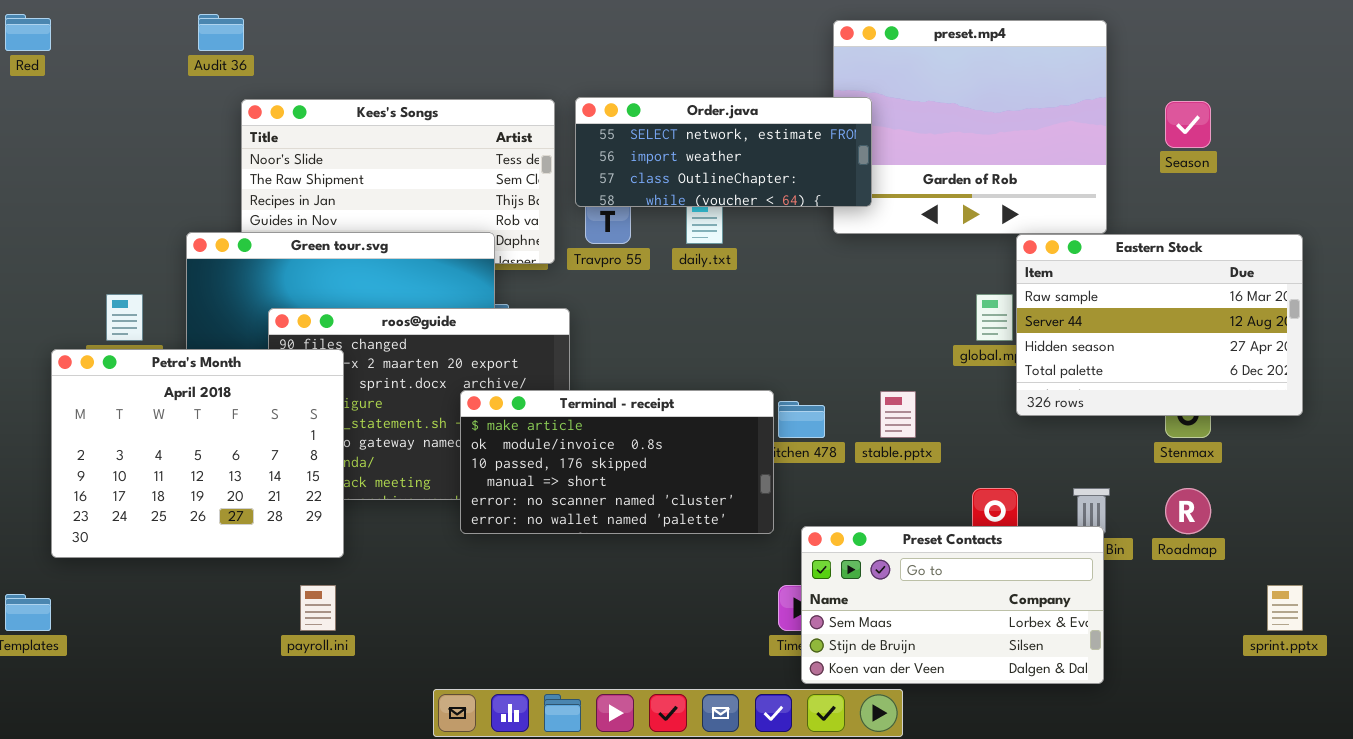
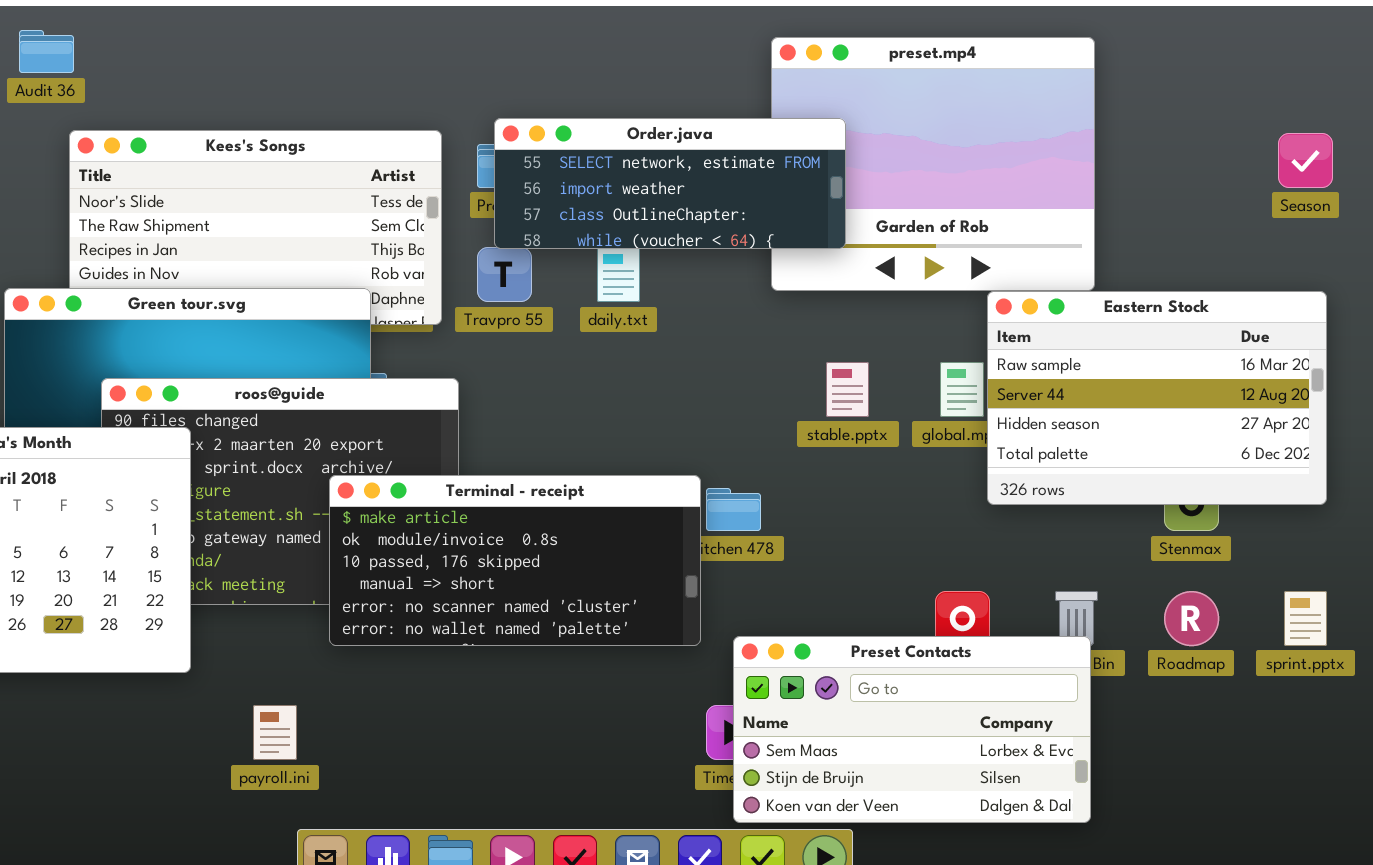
Order.java: [575,97,872,207] -> [494,118,846,249], moved
Season: [1165,101,1211,148] -> [1278,133,1333,188], moved
stable.pptx: [880,391,916,438] -> [826,362,869,417], moved
payroll.ini: [300,585,336,631] -> [253,705,297,760], moved
sprint.pptx: [1267,585,1303,631] -> [1284,591,1327,646], moved

